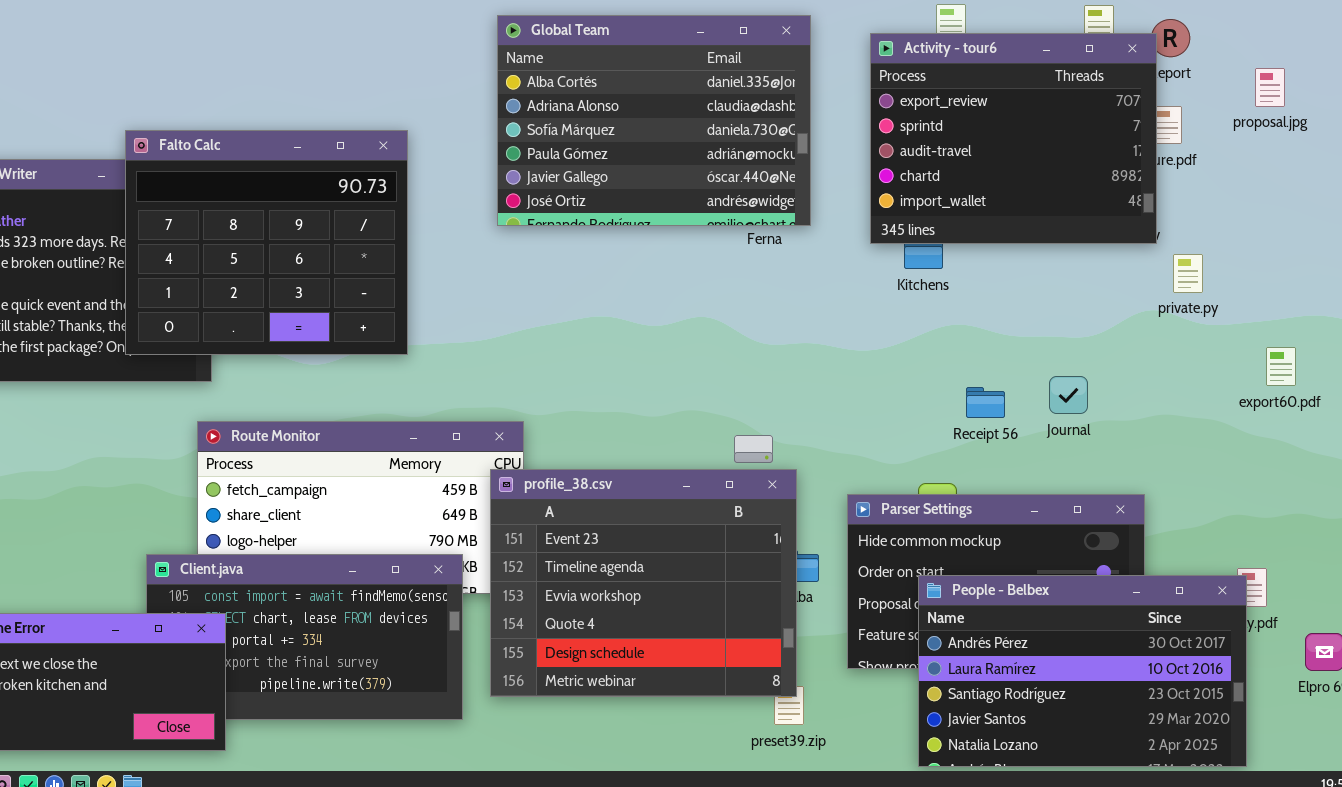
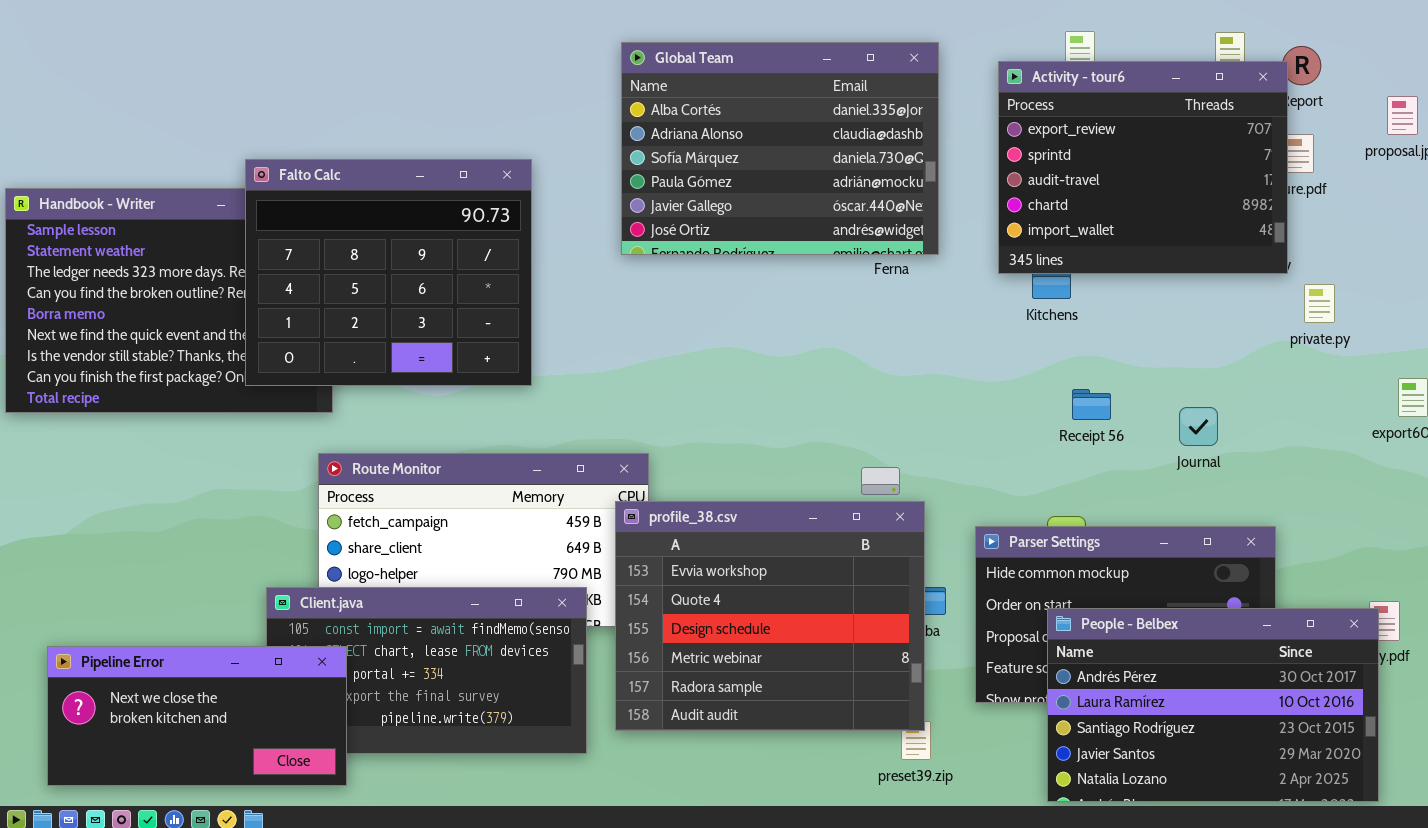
Receipt 56: [966,387,1005,418] -> [1072,389,1111,420], moved
profile_38.csv: [490,469,797,697] -> [615,501,925,731], scrolled down 2 rows

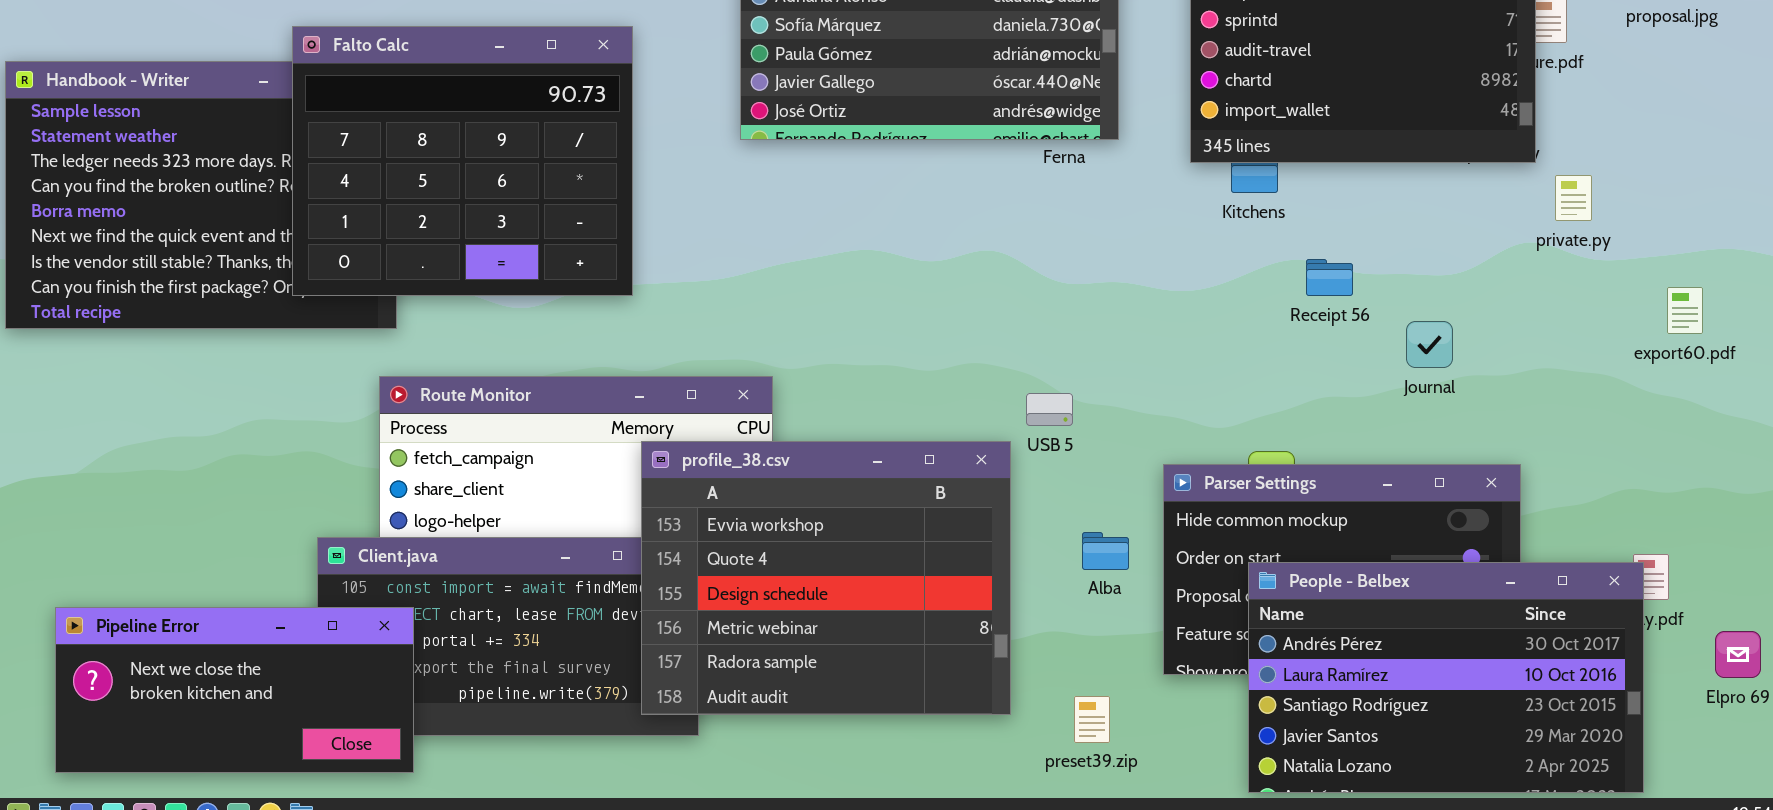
Receipt 56: [1072,389,1111,420] -> [1306,259,1353,296], moved
profile_38.csv: [615,501,925,731] -> [641,441,1011,715], moved

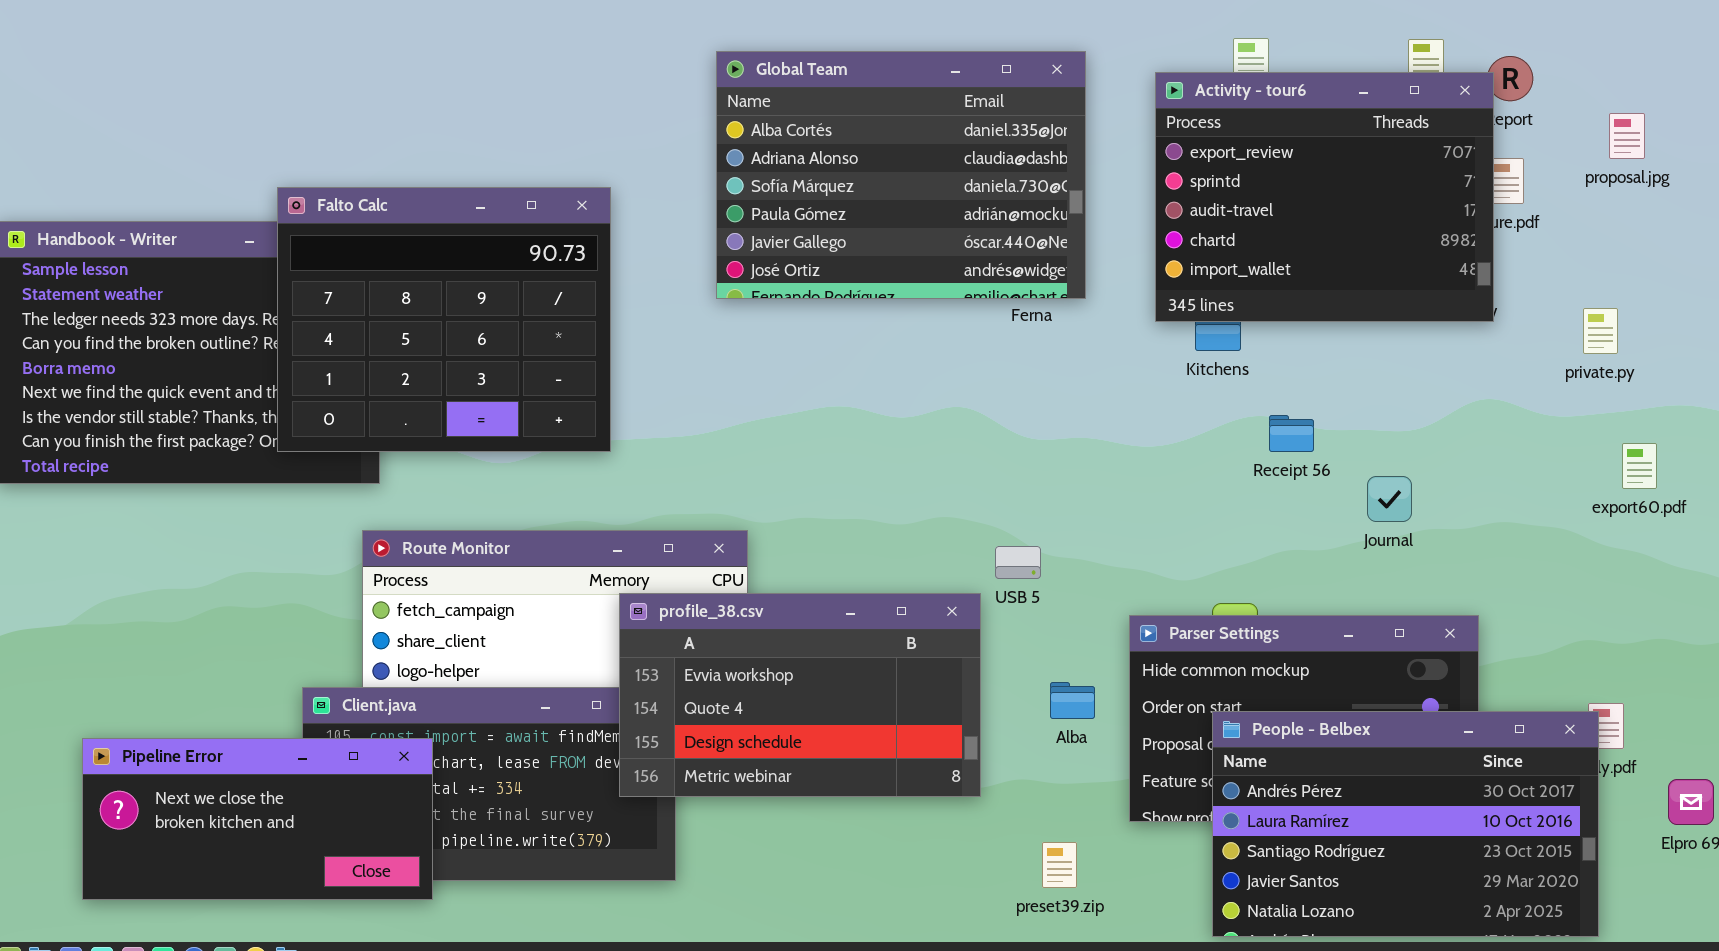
private.py: [1555,175,1592,221] -> [1583,308,1618,354], moved
profile_38.csv: [641,441,1011,715] -> [619,593,981,797], resized
Pipeline Error: [55,607,414,773] -> [82,738,433,900], moved

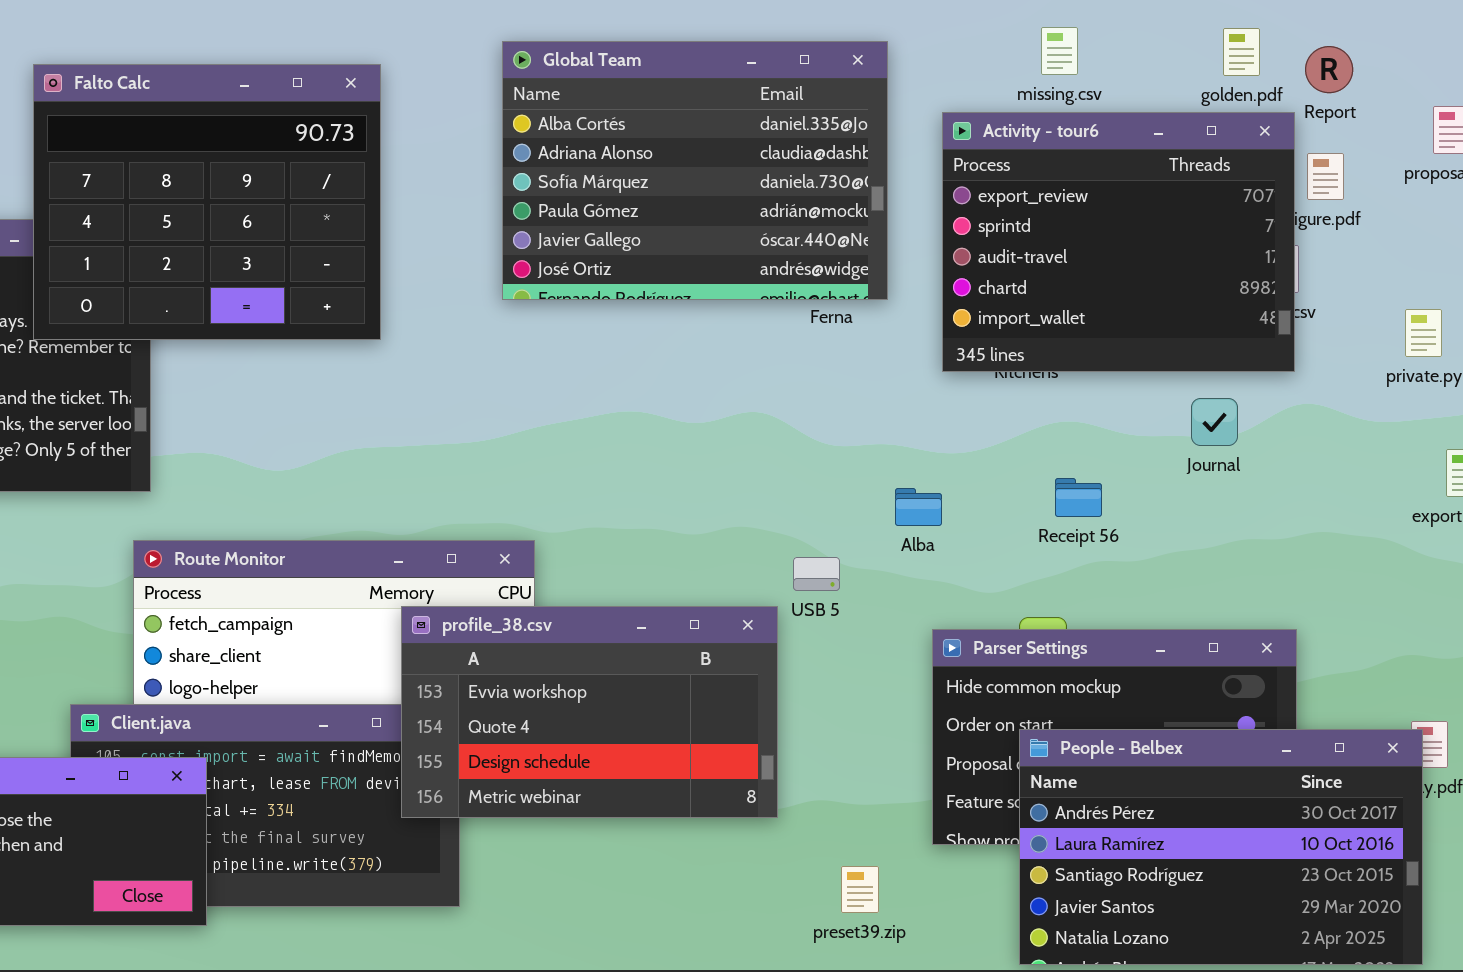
Activity - tour6: [1155,72,1494,322] -> [942,112,1295,372], moved
Falto Calc: [277,187,611,452] -> [33,64,381,340], moved
Receipt 56: [1269,415,1314,452] -> [1055,478,1102,517], moved
Journal: [1367,476,1412,522] -> [1191,398,1238,446], moved
Alba: [1050,682,1095,719] -> [895,488,942,526], moved

